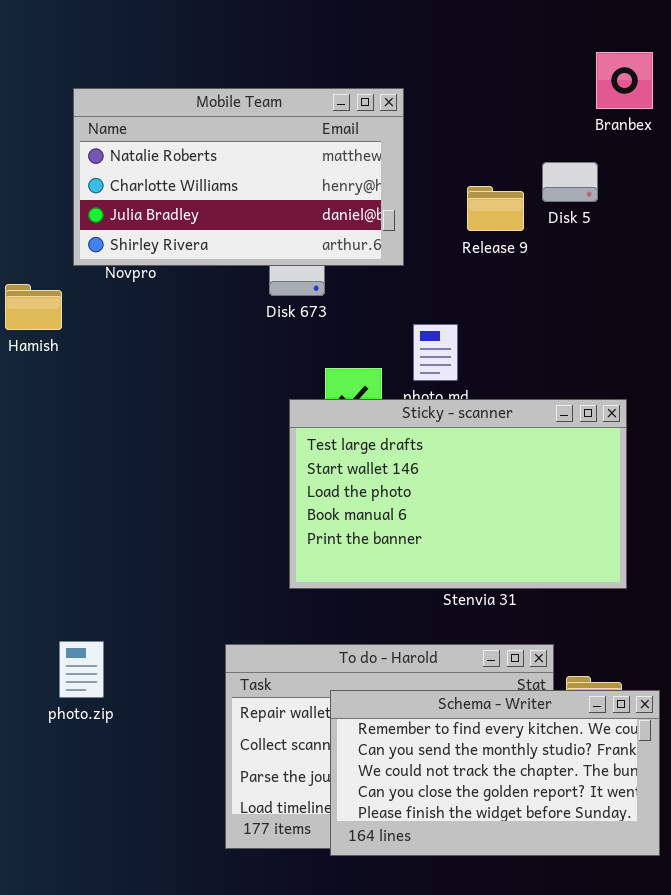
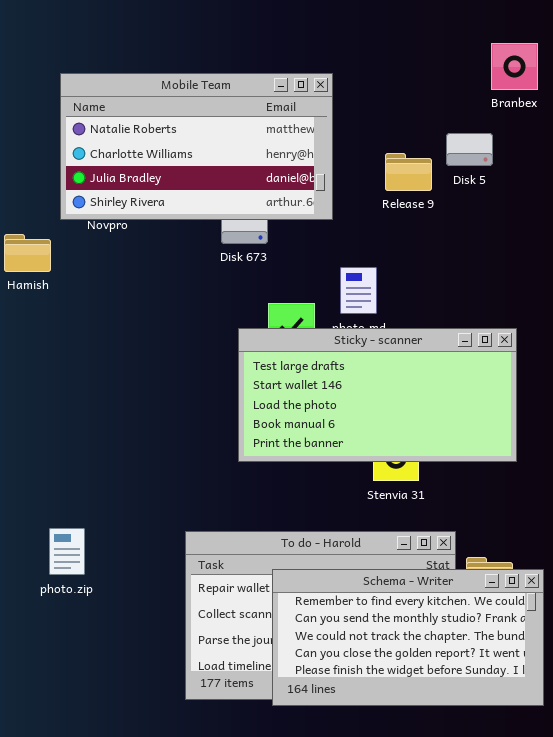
Sticky - scanner: [289,399,627,589] -> [238,328,517,462], resized

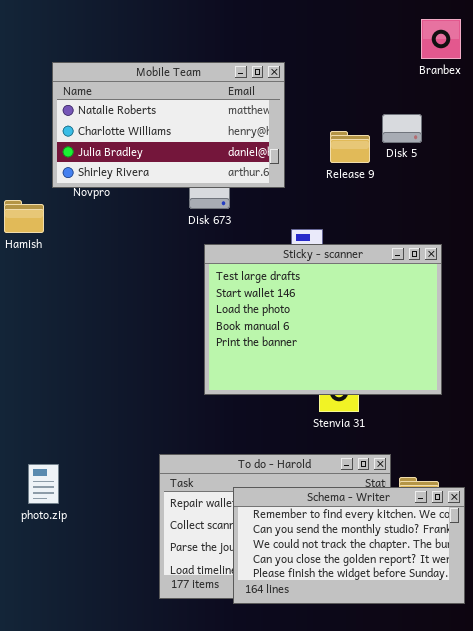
Branbex: [491,43,538,90] -> [421,19,461,59], moved
Sticky - scanner: [238,328,517,462] -> [204,244,442,395], resized
photo.zip: [49,528,85,575] -> [28,464,59,504], moved

